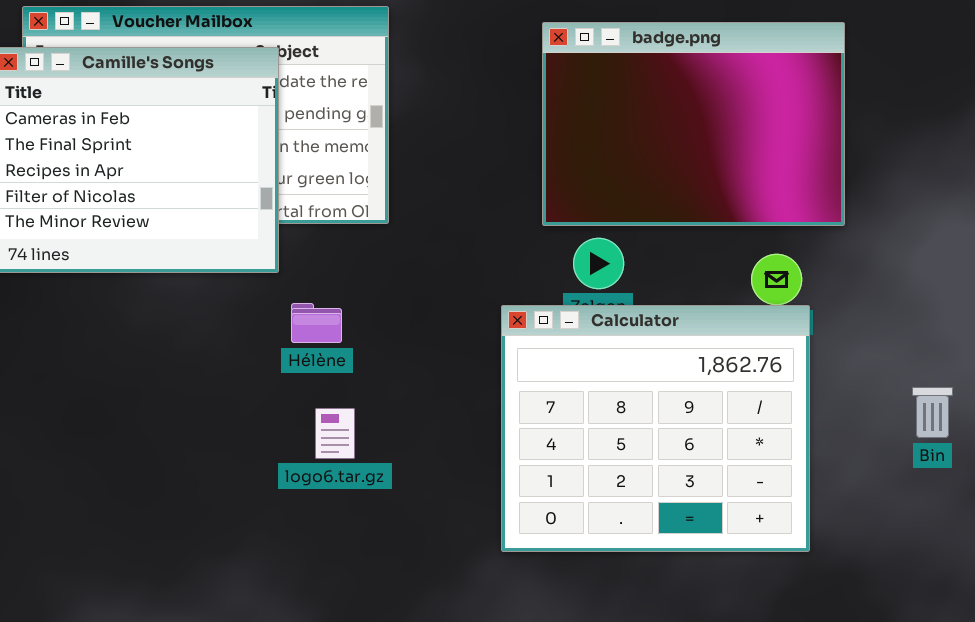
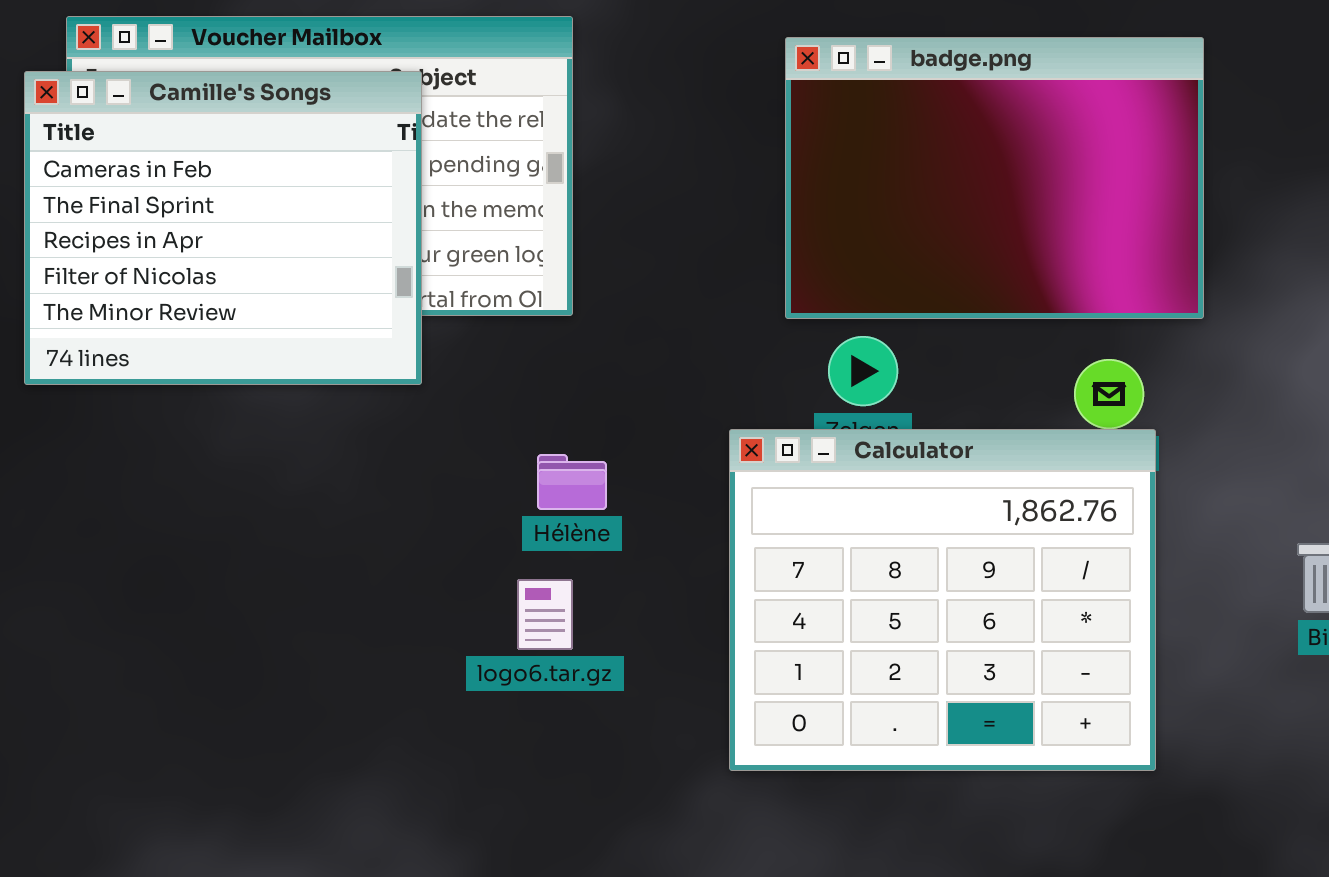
Hélène: [291,303,342,343] -> [537,454,607,510], moved
logo6.tar.gz: [315,408,355,459] -> [517,579,573,650], moved

